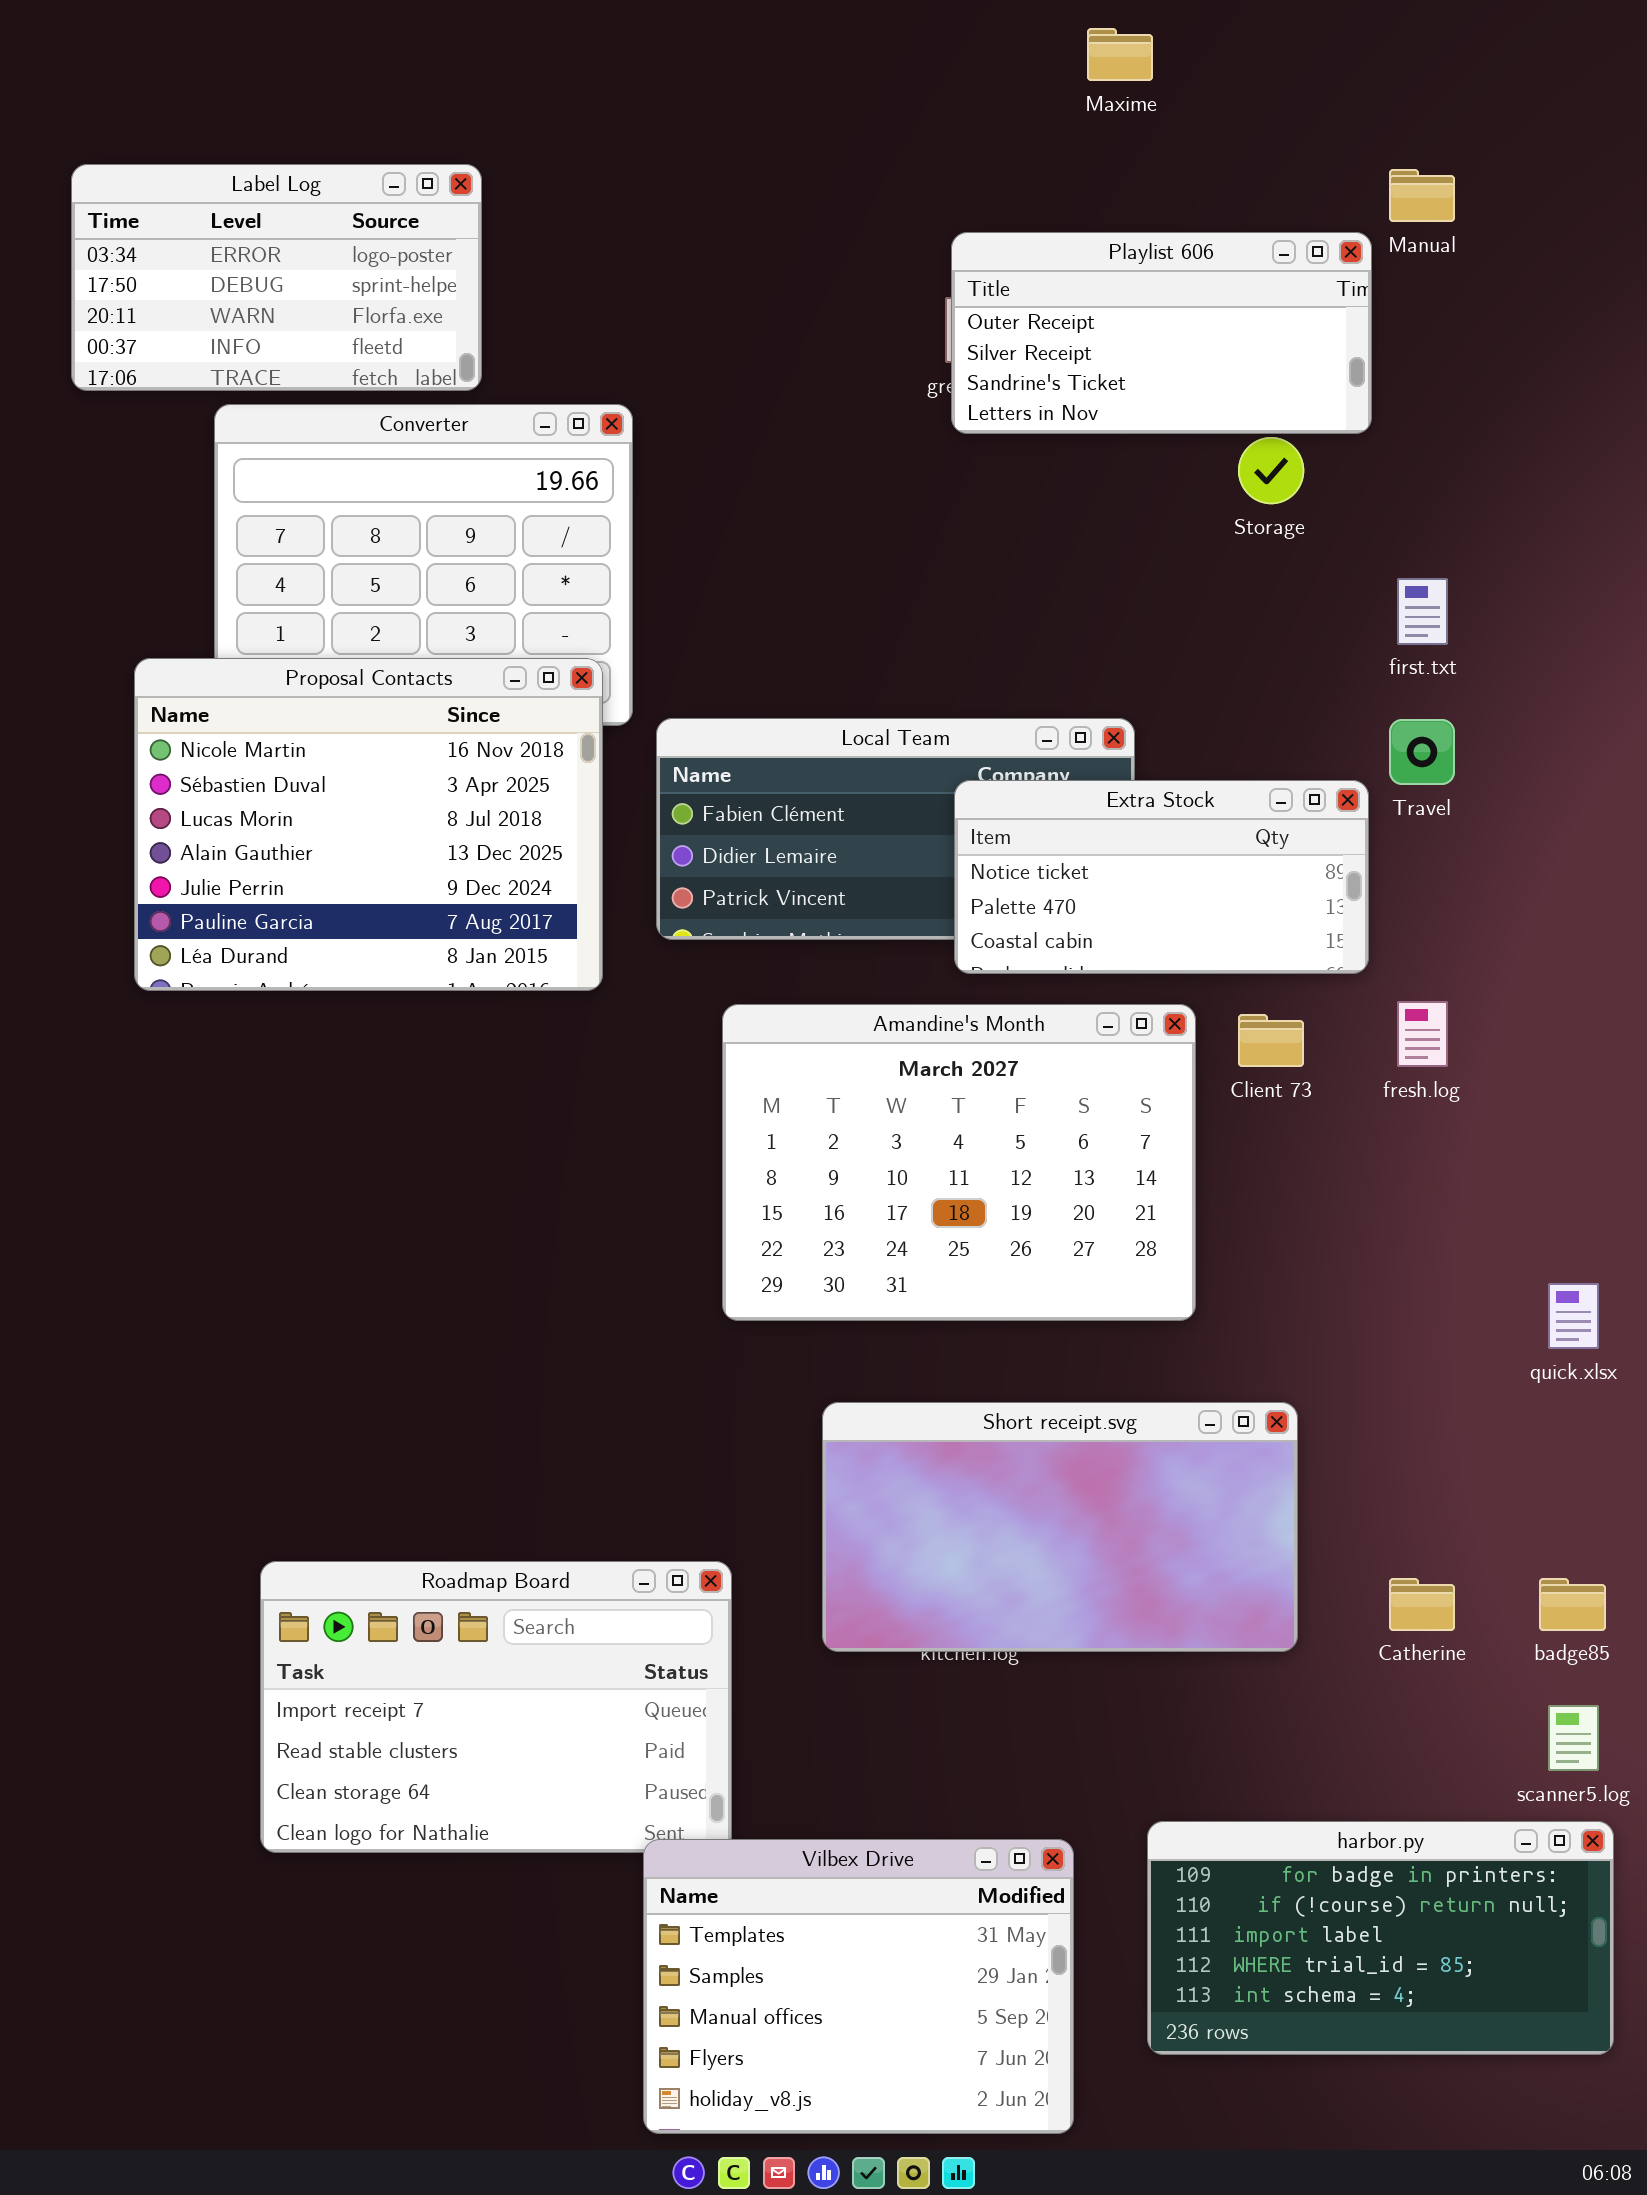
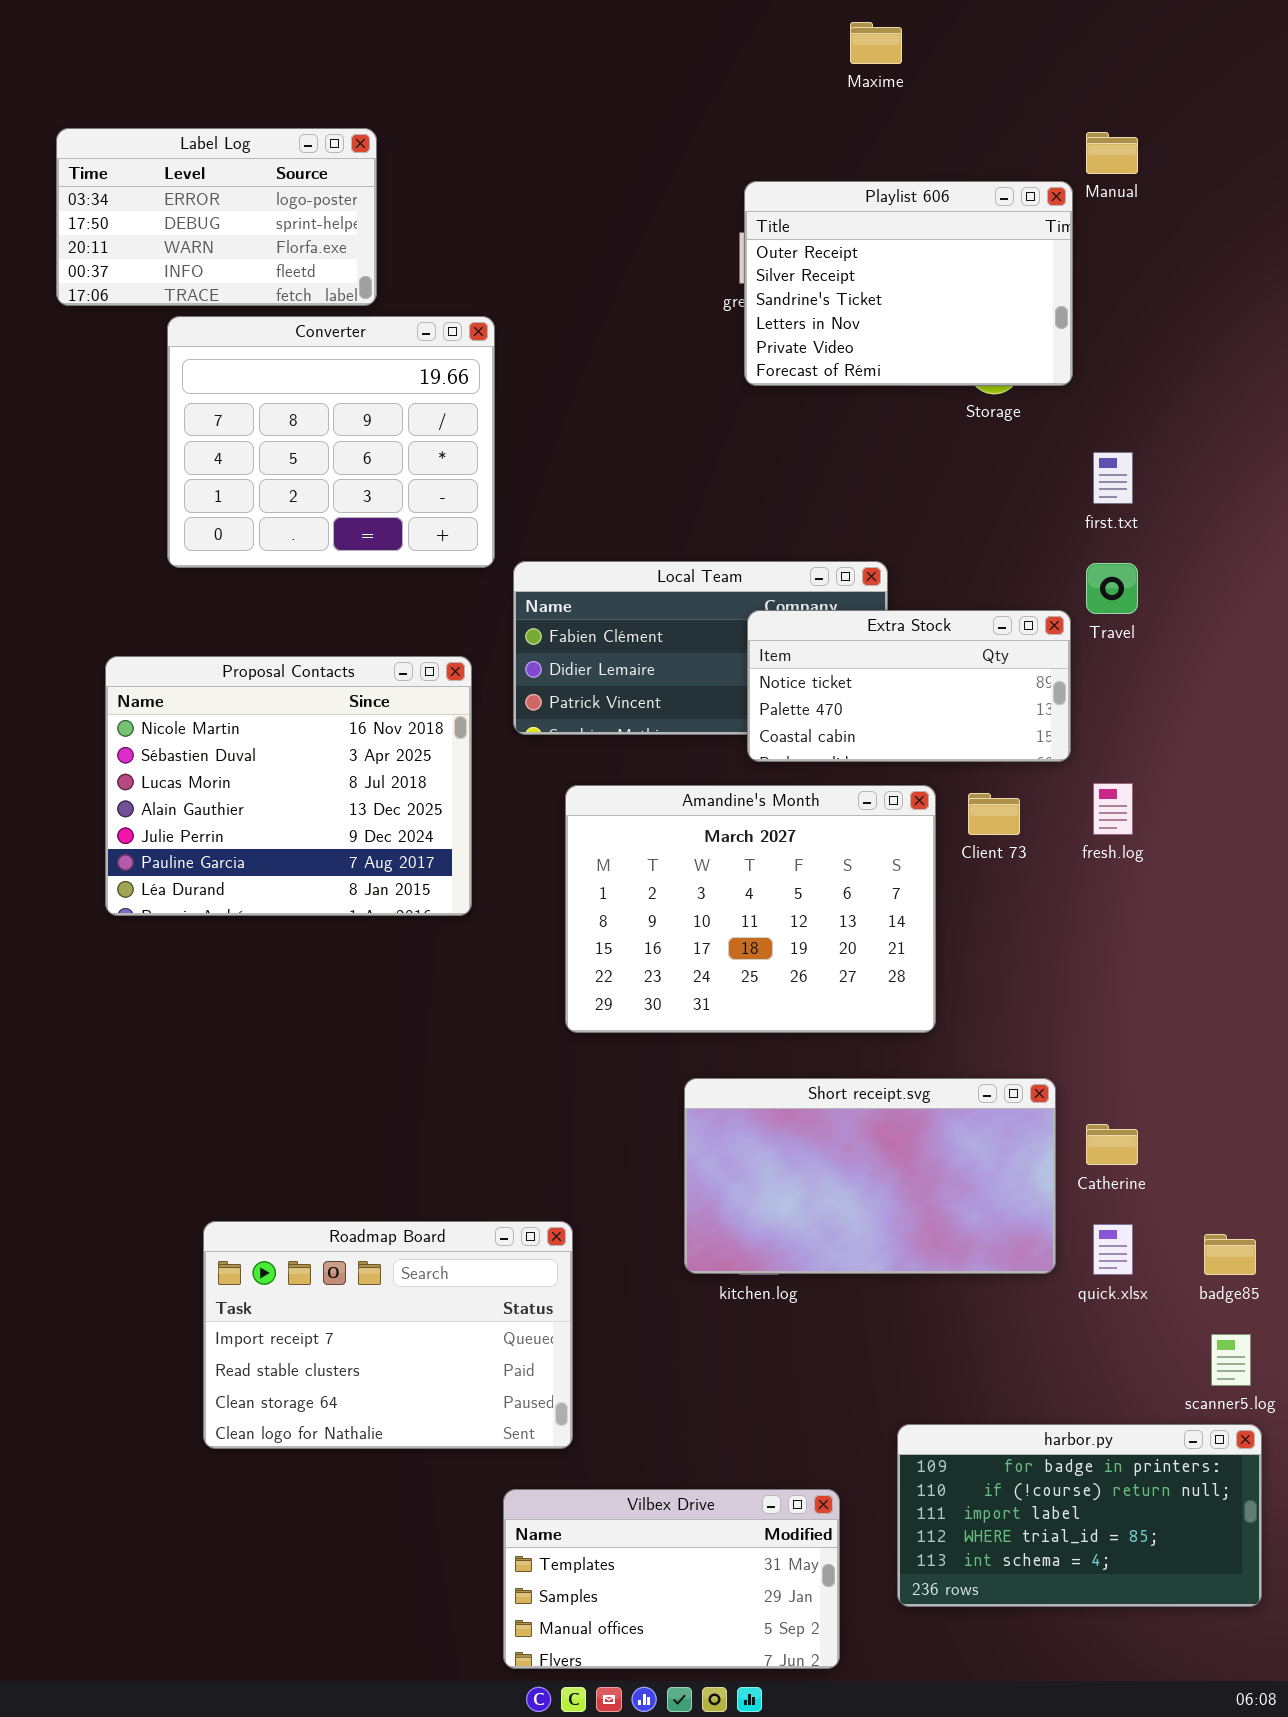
Playlist 606: [951,232,1372,434] -> [744,181,1073,386], resized
Proposal Contacts: [134,658,603,991] -> [105,656,472,916], moved
quick.xlsx: [1548,1283,1599,1349] -> [1093,1224,1133,1275], moved
Short receipt.svg: [822,1402,1298,1652] -> [684,1078,1056,1274], moved
Catherine: [1389,1578,1455,1631] -> [1086,1124,1138,1165], moved
Vilbex Drive: [643,1839,1074,2134] -> [503,1489,840,1669], resized

